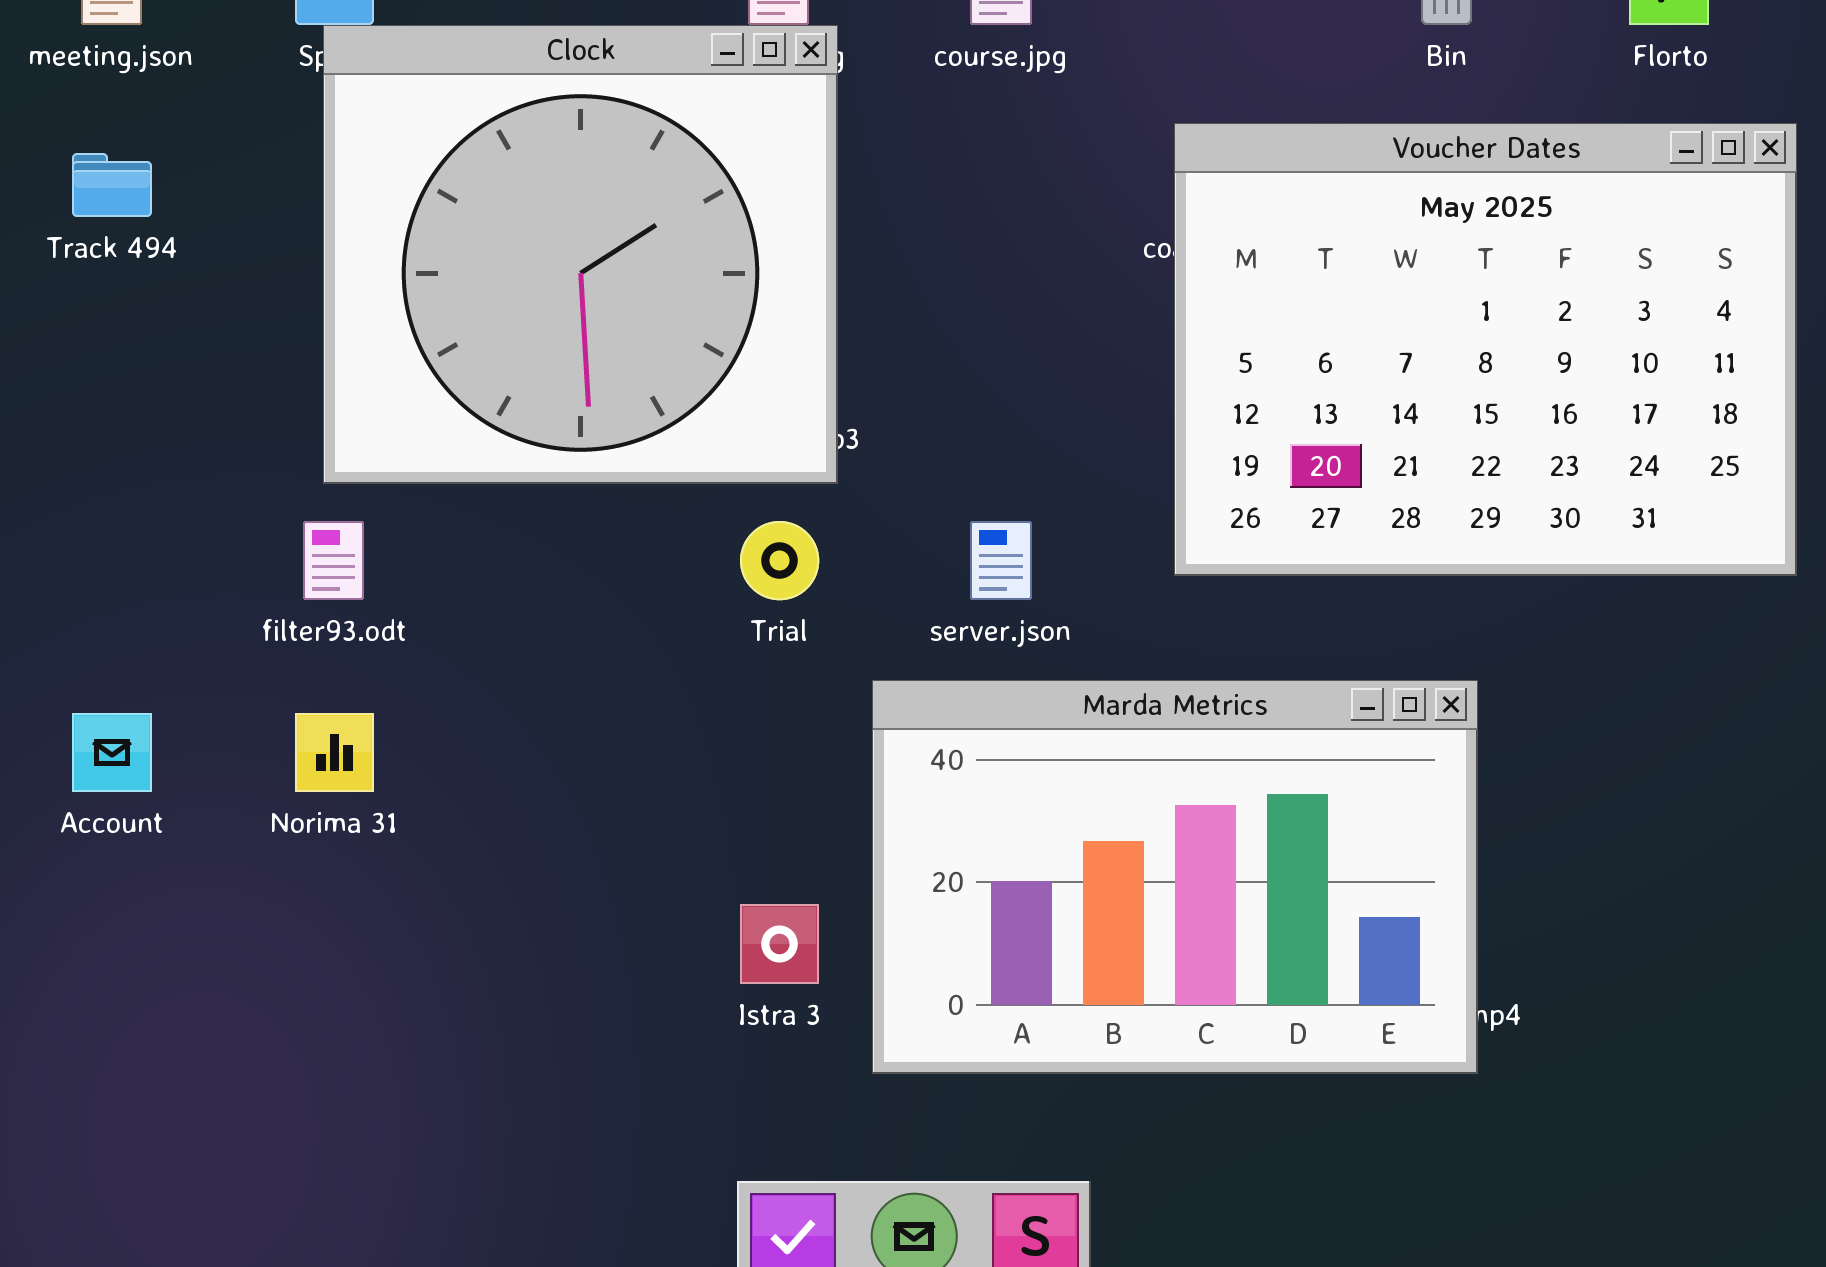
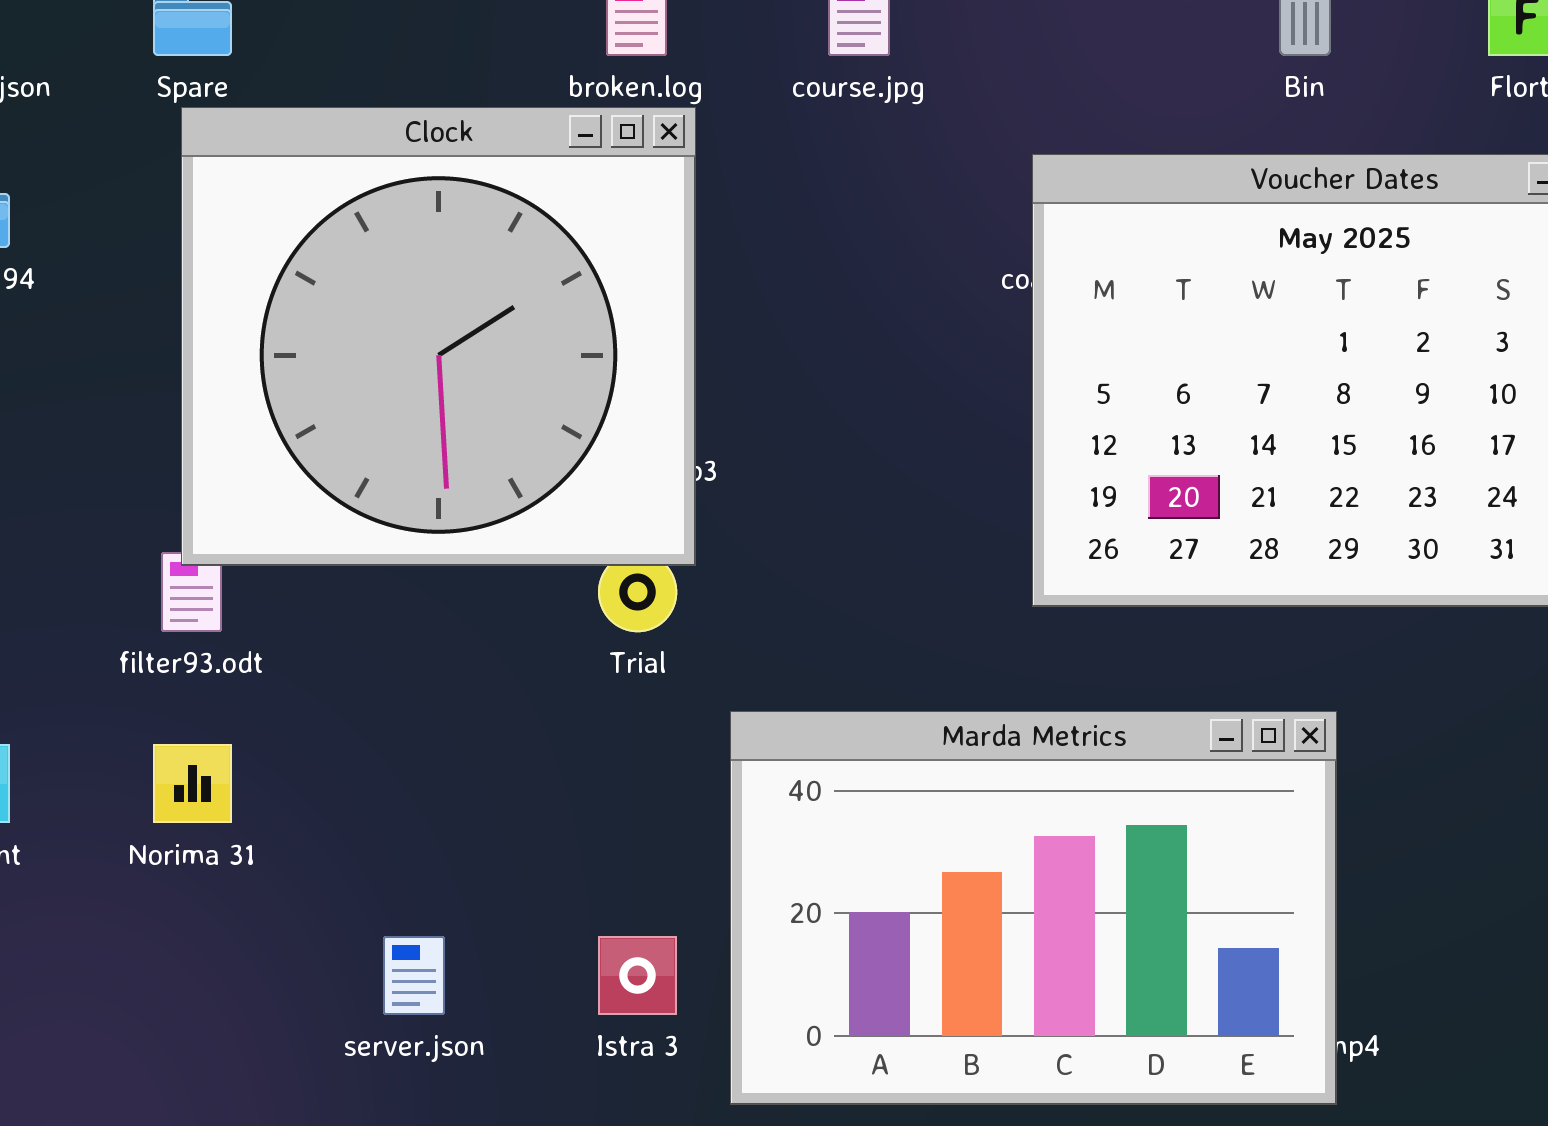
Clock: [323,25,838,484] -> [181,107,696,566], moved
server.json: [970,521,1032,600] -> [383,936,445,1015], moved

